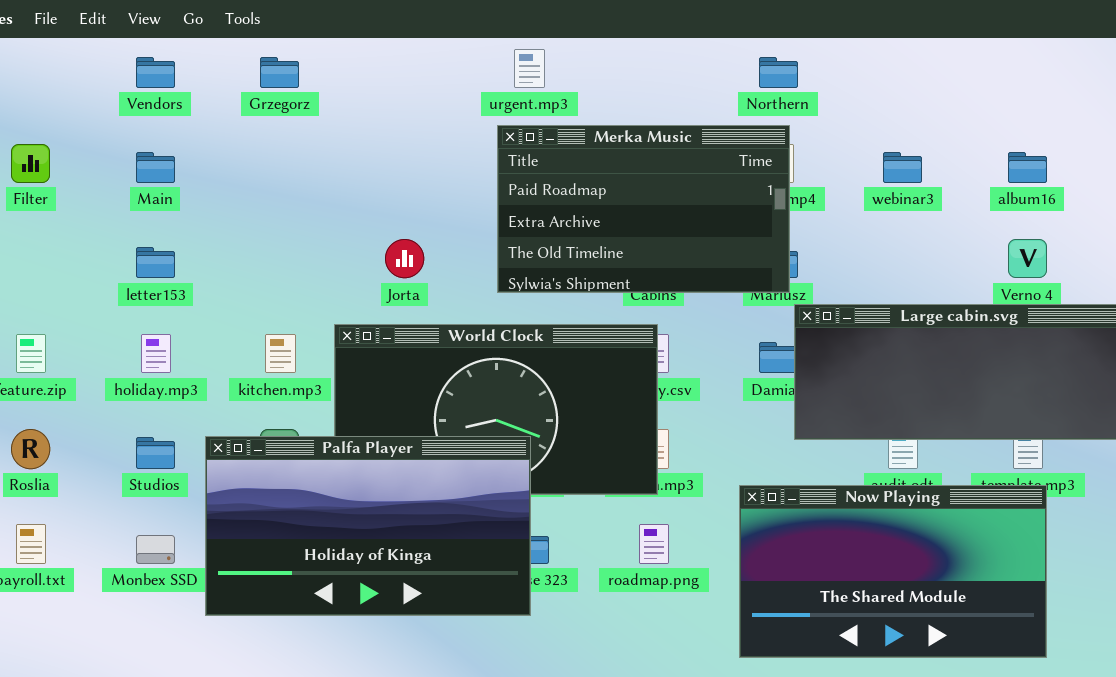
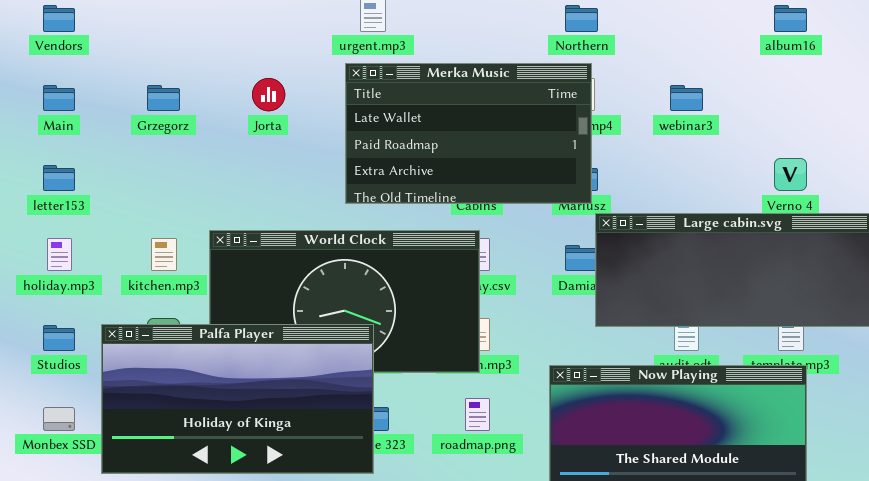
Grzegorz: [260,57,299,88] -> [147,85,180,111], moved
Merka Music: [497,125,790,293] -> [345,63,592,204], scrolled up 1 row
album16: [1008,152,1047,183] -> [774,5,807,32], moved
Jorta: [385,239,424,278] -> [252,78,285,111], moved

